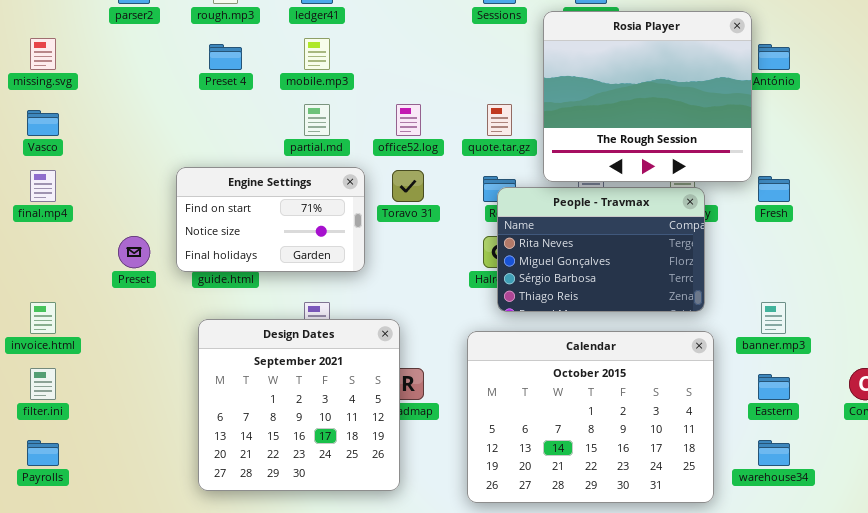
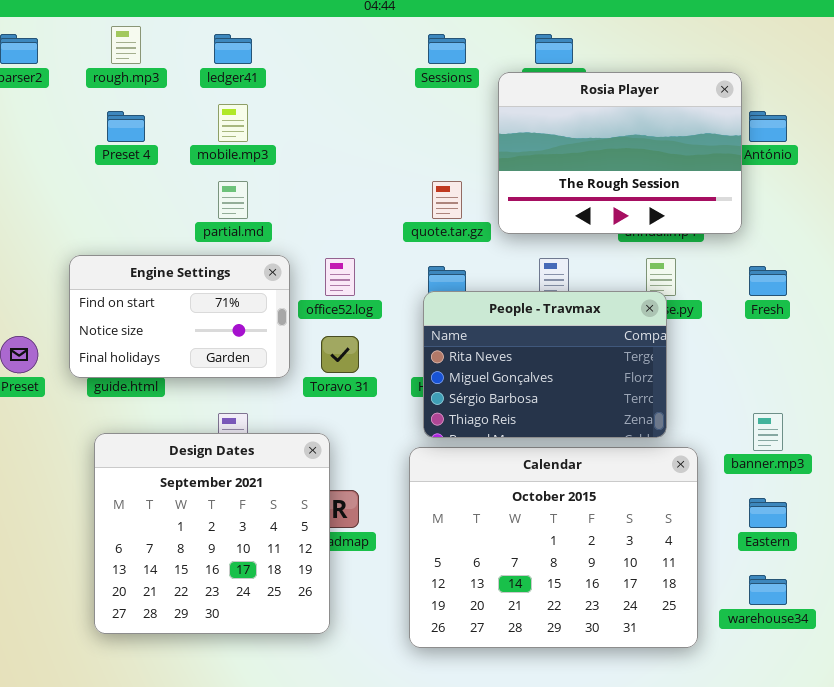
Rosia Player: [543,11,752,182] -> [498,72,742,234], resized
office52.log: [396,104,421,136] -> [325,258,355,296], moved
Toravo 31: [392,170,424,202] -> [321,336,359,373], moved
People - Travmax: [497,187,705,312] -> [423,291,667,438], moved

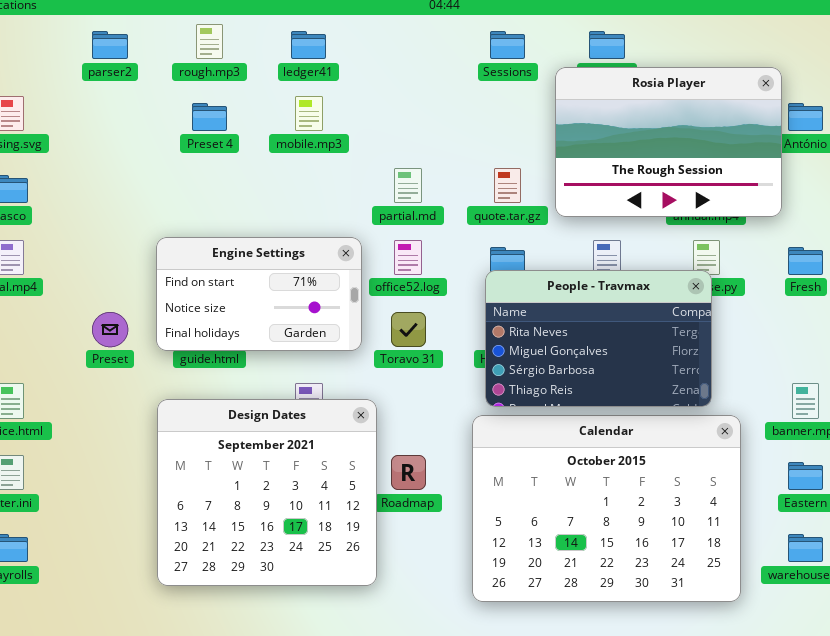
partial.md: [218,181,248,219] -> [394,168,422,203], moved
Design Dates: [94,433,330,634] -> [157,399,377,586], moved

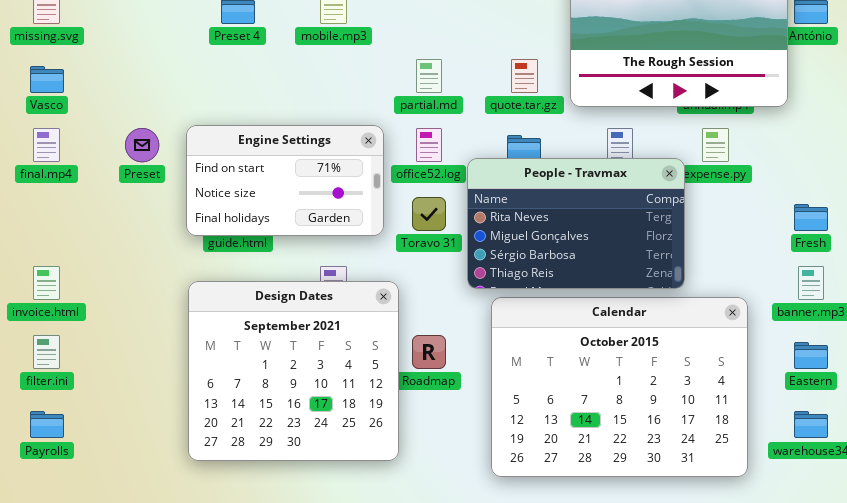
Fresh: [788,247,823,275] -> [794,204,828,231], moved
People - Travmax: [485,270,712,407] -> [467,158,685,289], moved
Preset: [92,312,128,347] -> [125,128,159,162], moved

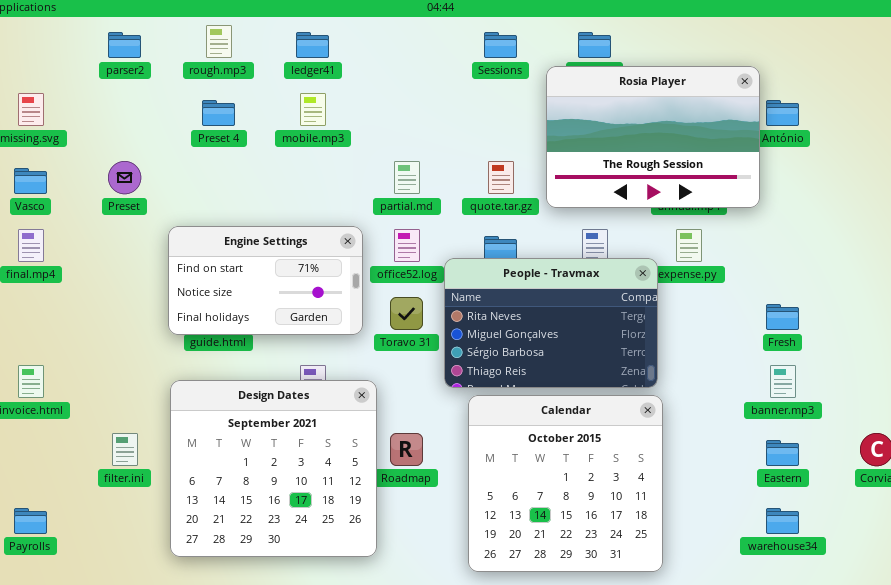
Preset: [125,128,159,162] -> [108,161,141,194], moved
Calendar: [491,297,748,477] -> [468,395,663,572], resized
filter.ini: [33,335,60,369] -> [112,433,138,466], moved

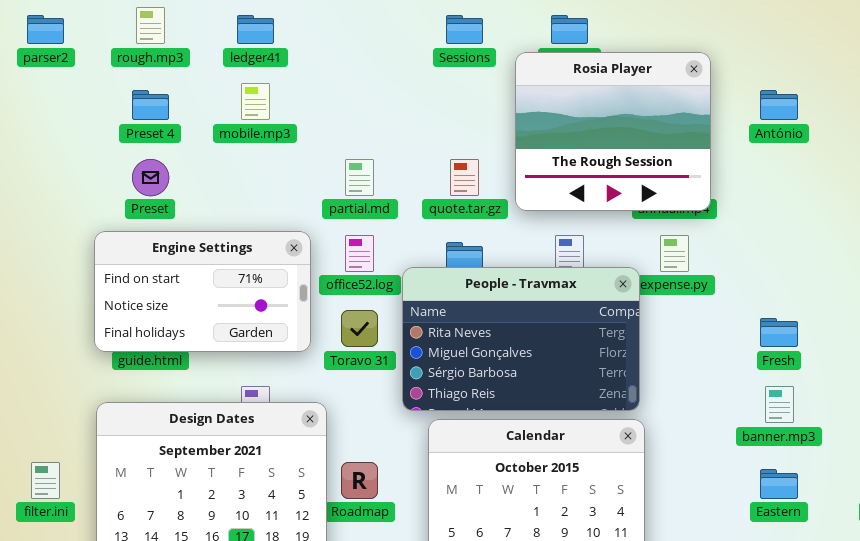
Rosia Player: [546,66,760,208] -> [515,52,711,211], resized
Preset: [108,161,141,194] -> [132,159,169,196], moved

